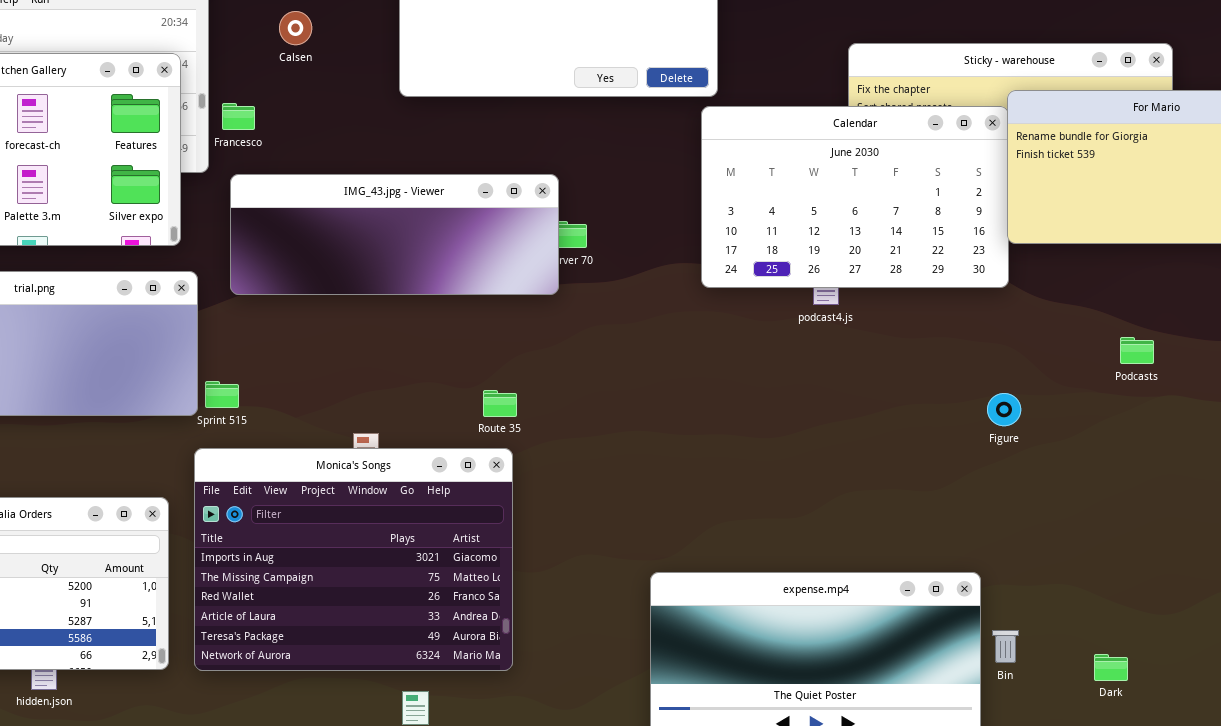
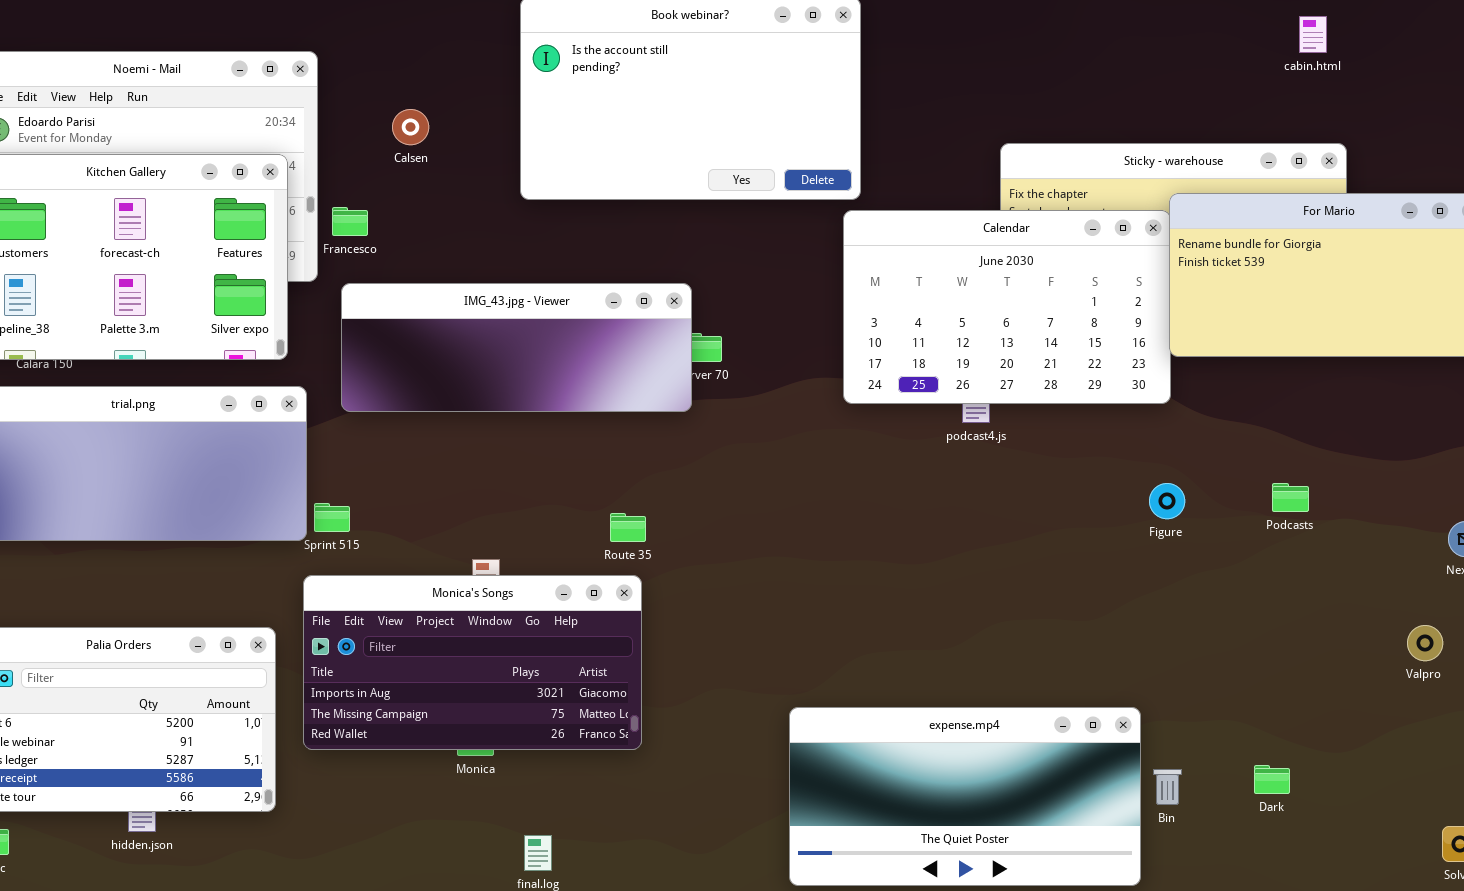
Podcasts: [1120,337,1154,364] -> [1272,483,1309,512], moved
Figure: [987,393,1021,426] -> [1149,483,1185,519], moved
Monica's Songs: [194,448,513,671] -> [303,575,642,750], resized
Dark: [1094,654,1128,681] -> [1254,765,1290,794], moved

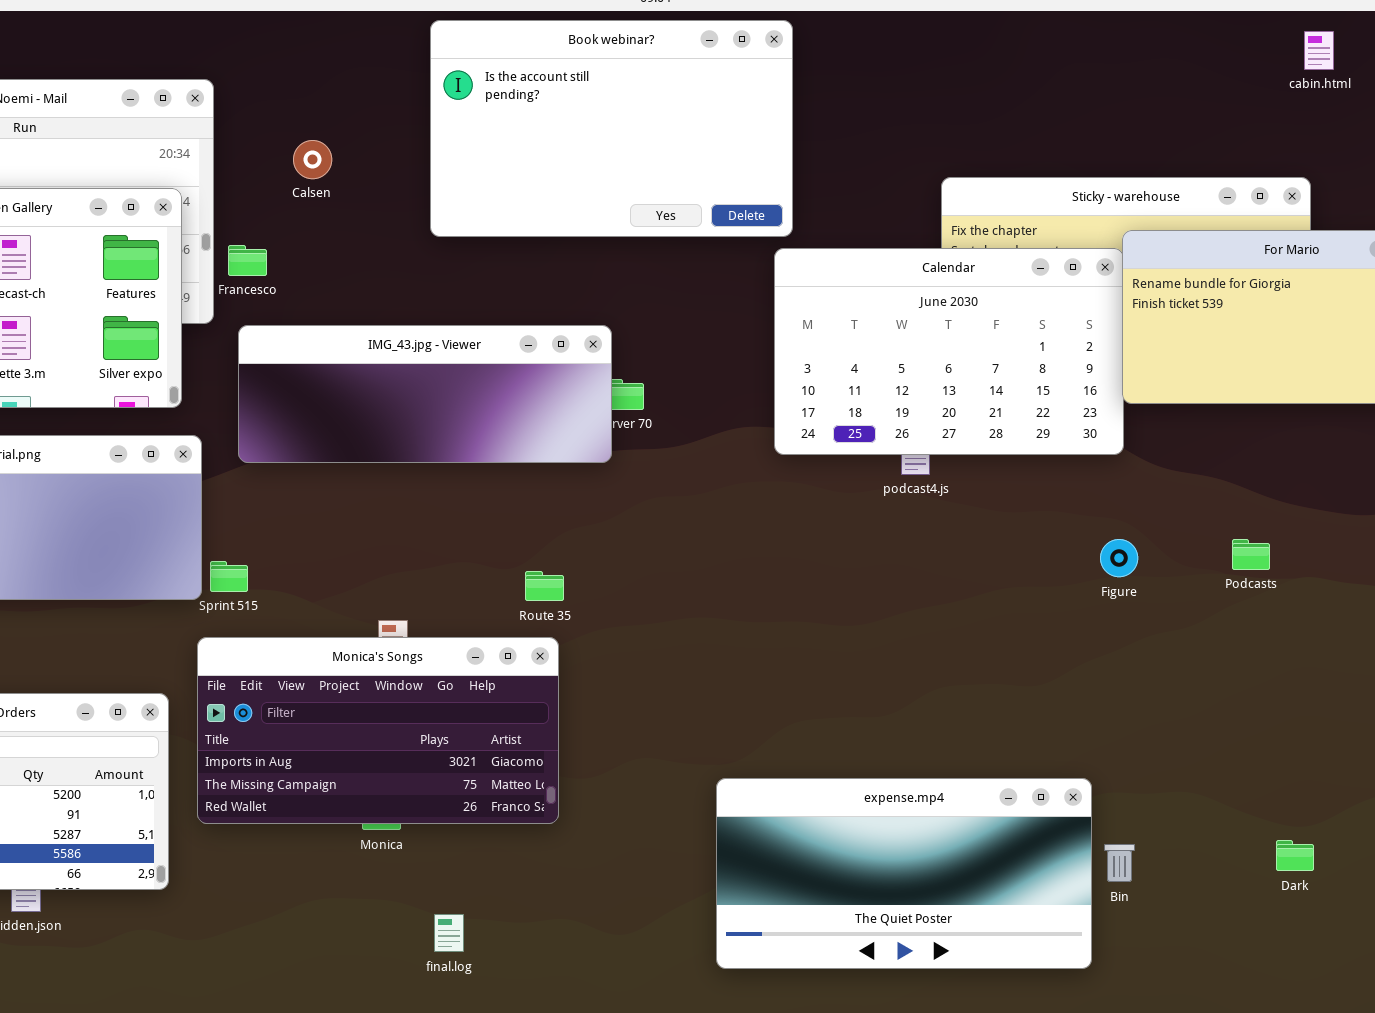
cabin.html: [1299,16,1327,53] -> [1304,31,1334,70], moved
Dark: [1254,765,1290,794] -> [1276,840,1314,871], moved

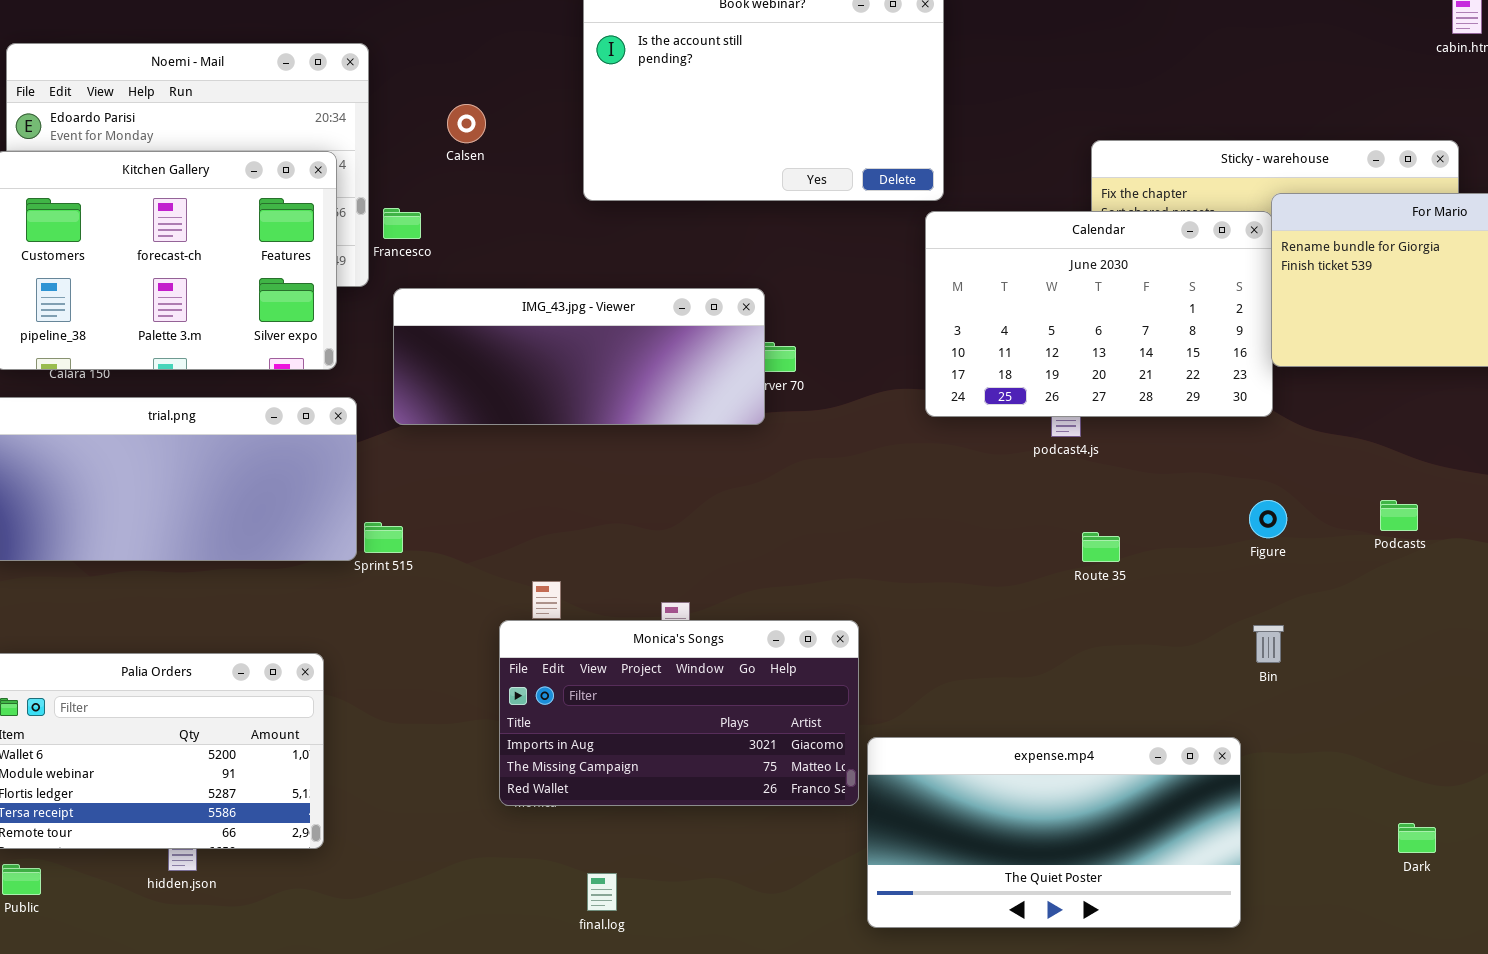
Route 35: [525,571,564,601] -> [1082,532,1120,562], moved
Monica's Songs: [197,637,559,824] -> [499,620,859,806], moved
Dark: [1276,840,1314,871] -> [1398,823,1436,853], moved
Bin: [1104,844,1135,882] -> [1253,625,1284,663], moved

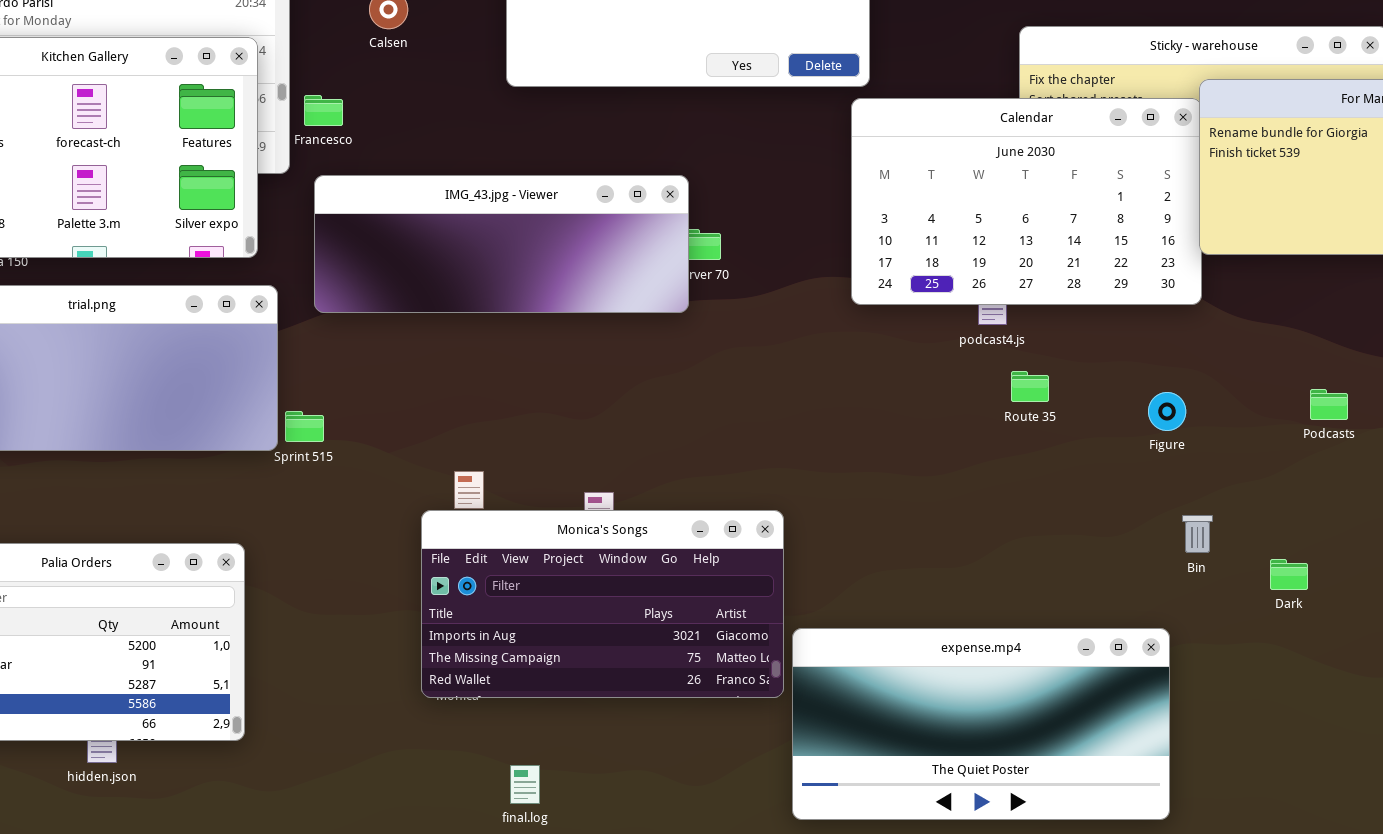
Figure: [1249,500,1287,538] -> [1148,392,1186,431], moved
Route 35: [1082,532,1120,562] -> [1011,371,1049,402], moved
Dark: [1398,823,1436,853] -> [1270,559,1308,590], moved

